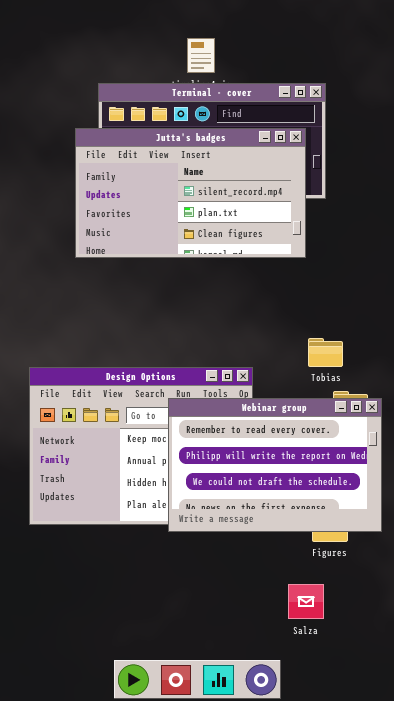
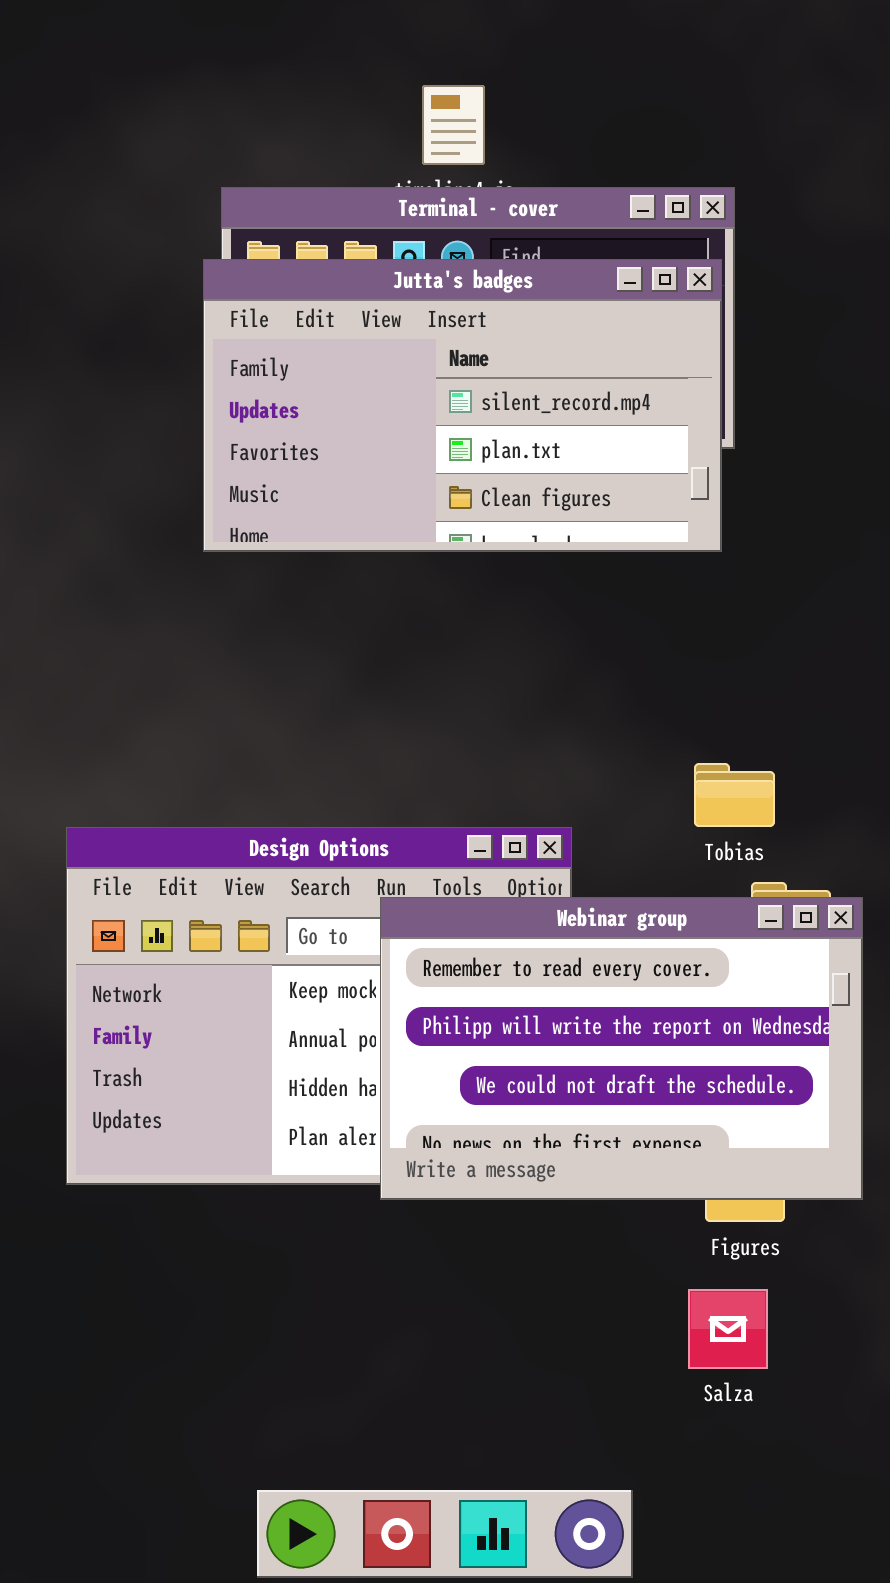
Jutta's badges: [75,128,306,258] -> [203,259,722,552], moved
Salza: [288,584,324,619] -> [688,1289,768,1369], moved

